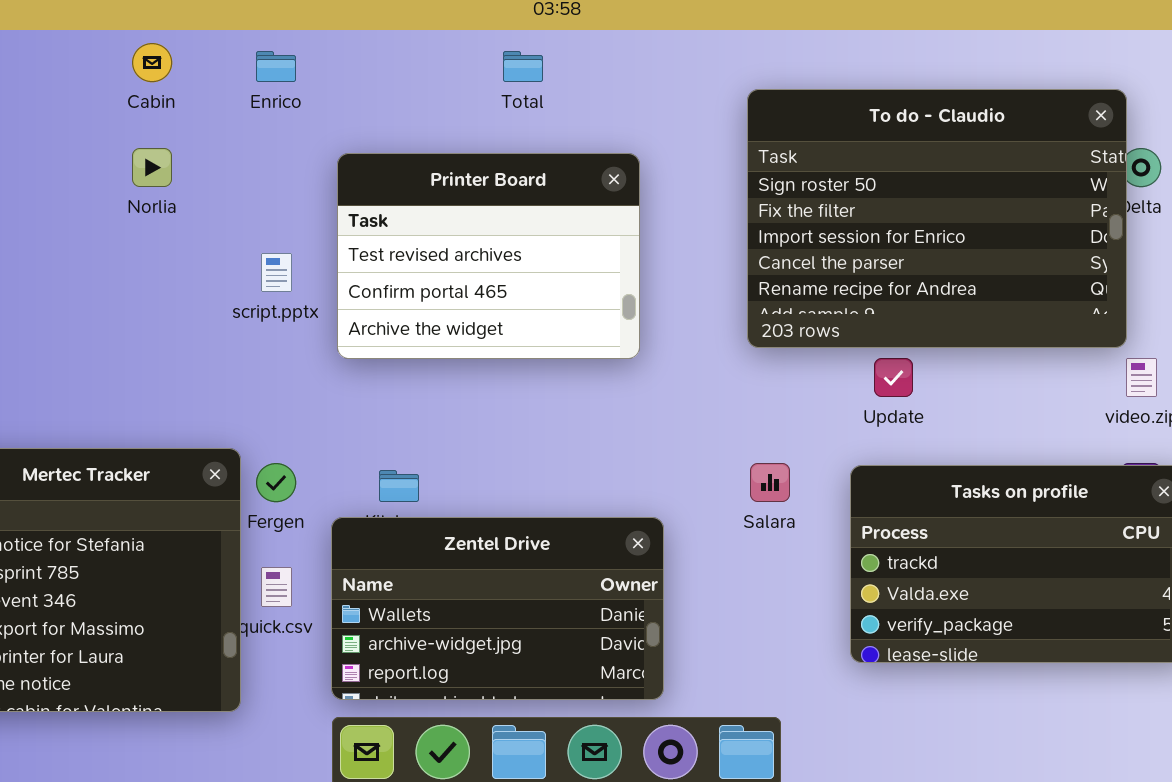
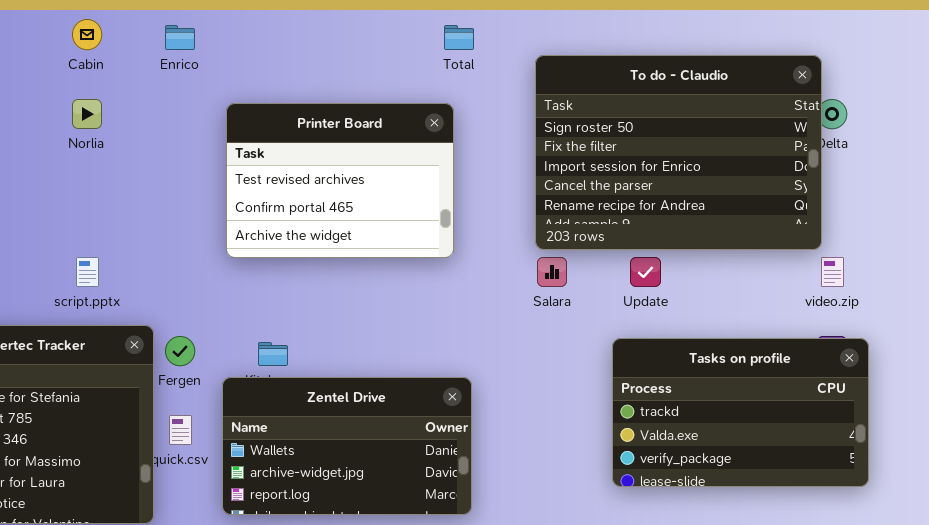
Total: [503,51,543,82] -> [444,25,474,50], moved
script.pptx: [261,253,292,292] -> [76,257,99,287], moved
Salara: [750,463,790,502] -> [537,257,567,287], moved

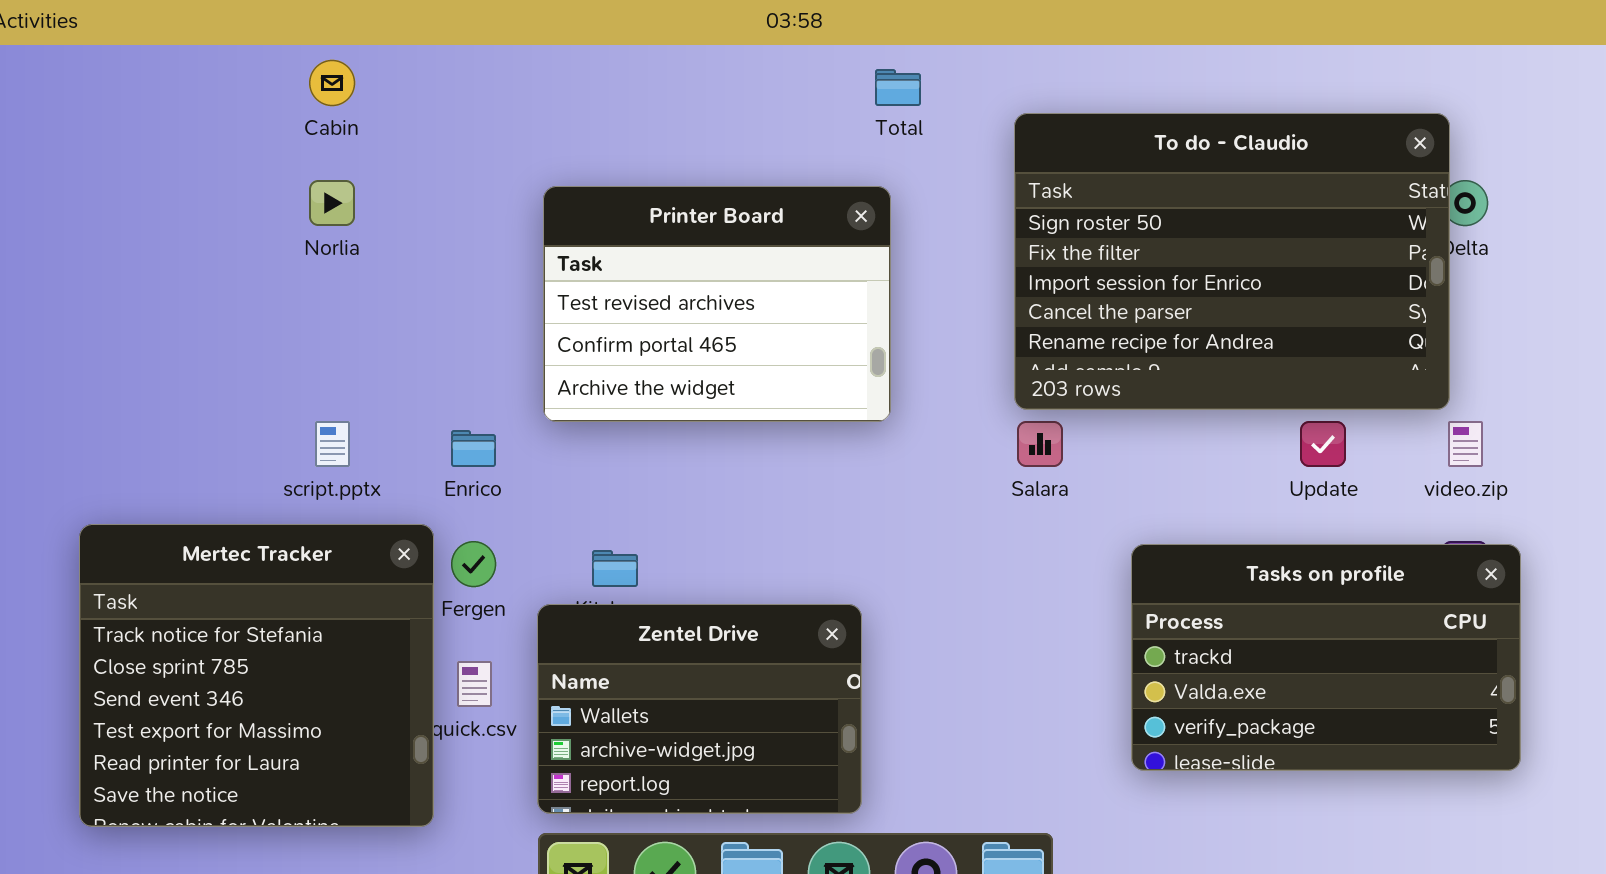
Enrico: [165,25,195,50] -> [451,430,496,467], moved
Update: [630,257,661,287] -> [1300,421,1346,467], moved
Zentel Drive: [222,377,472,515] -> [537,604,862,814], resized

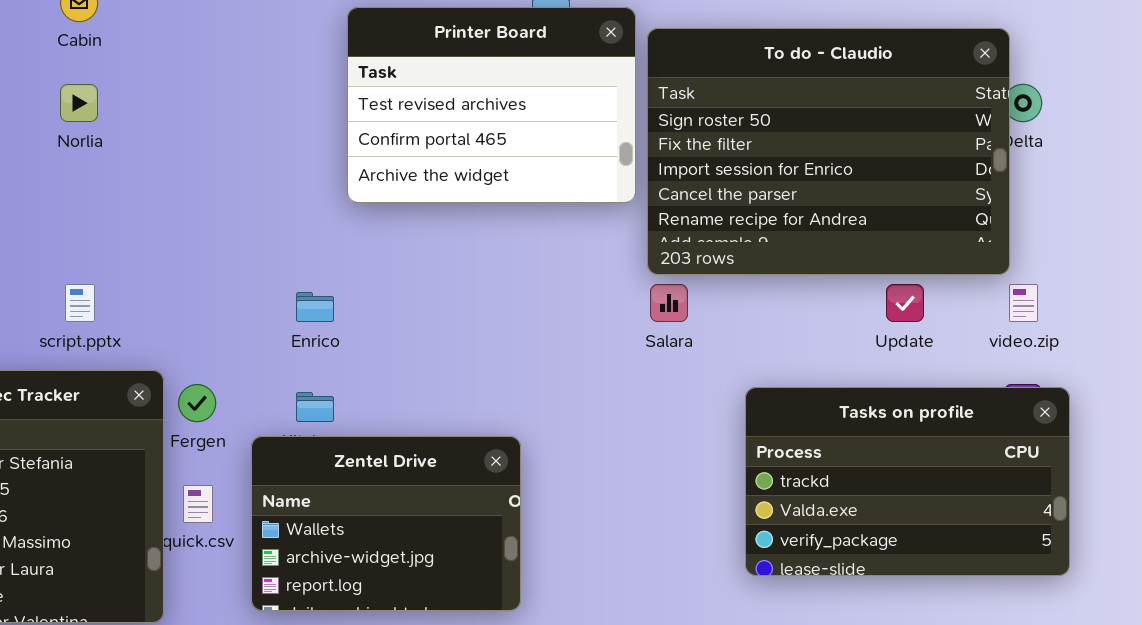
Printer Board: [543,186,891,422] -> [347,7,636,203], moved
Enrico: [451,430,496,467] -> [296,292,334,322], moved

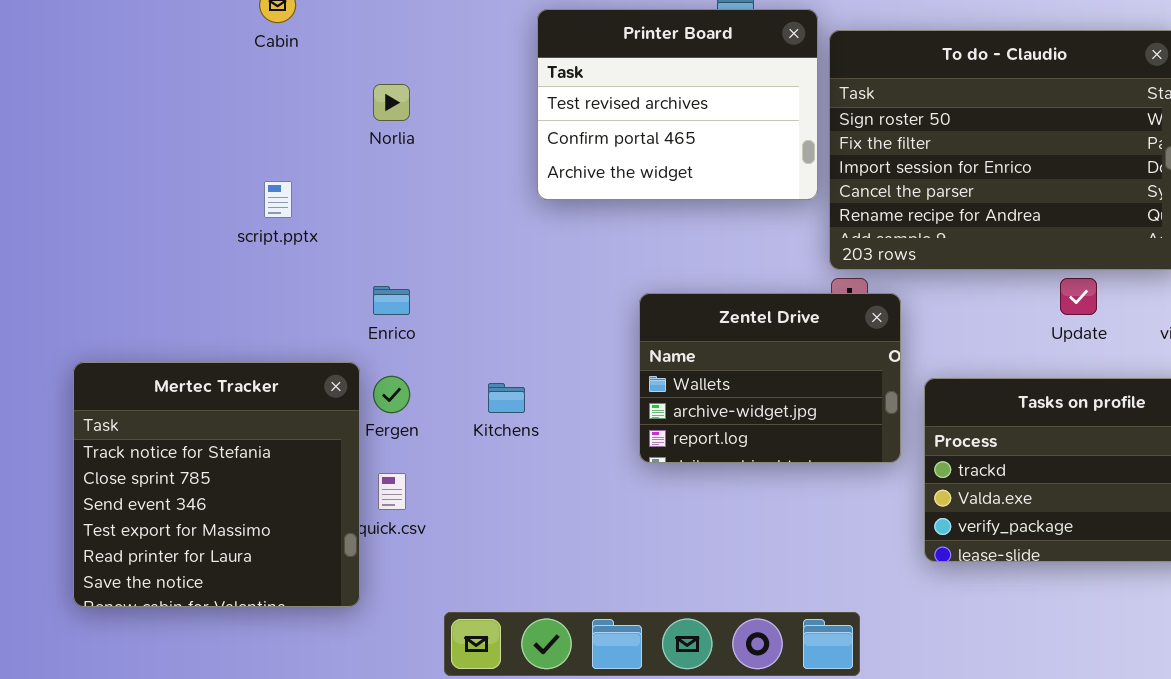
Norlia: [60,84,98,122] -> [373,84,410,121], moved
script.pptx: [65,284,95,322] -> [264,181,292,218], moved
Enrico: [296,292,334,322] -> [373,286,410,315], moved
Zentel Drive: [251,436,521,611] -> [639,293,901,463], moved

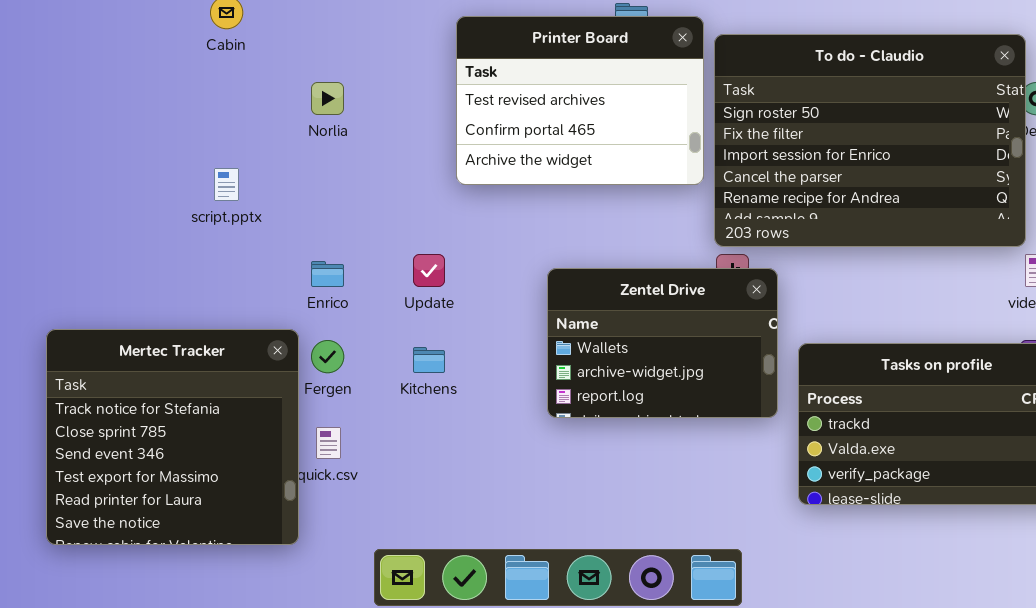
Update: [1060,278,1097,315] -> [413,254,445,287], moved

